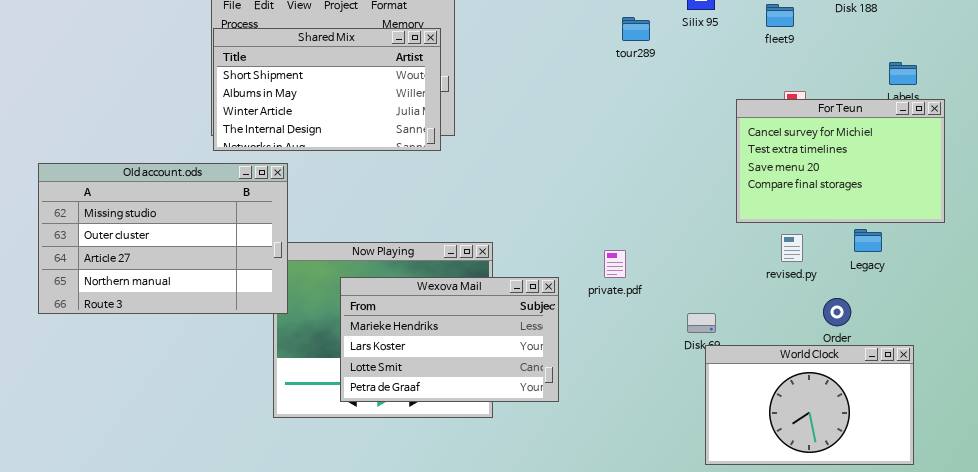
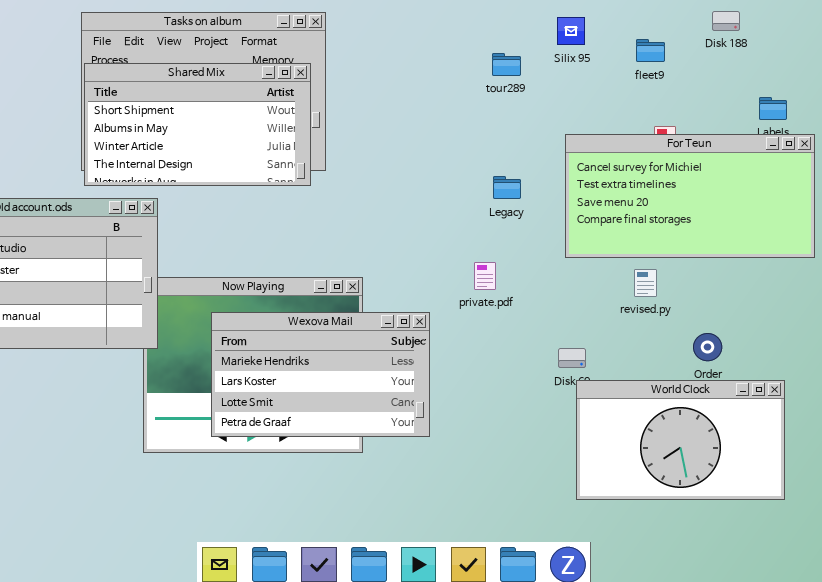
For Teun: [736,99,945,223] -> [565,134,815,258], resized
Legacy: [854,229,882,252] -> [493,176,521,199], moved
revised.py: [781,234,803,262] -> [634,269,657,297], moved
private.pdf: [604,250,626,278] -> [474,262,496,290], moved

